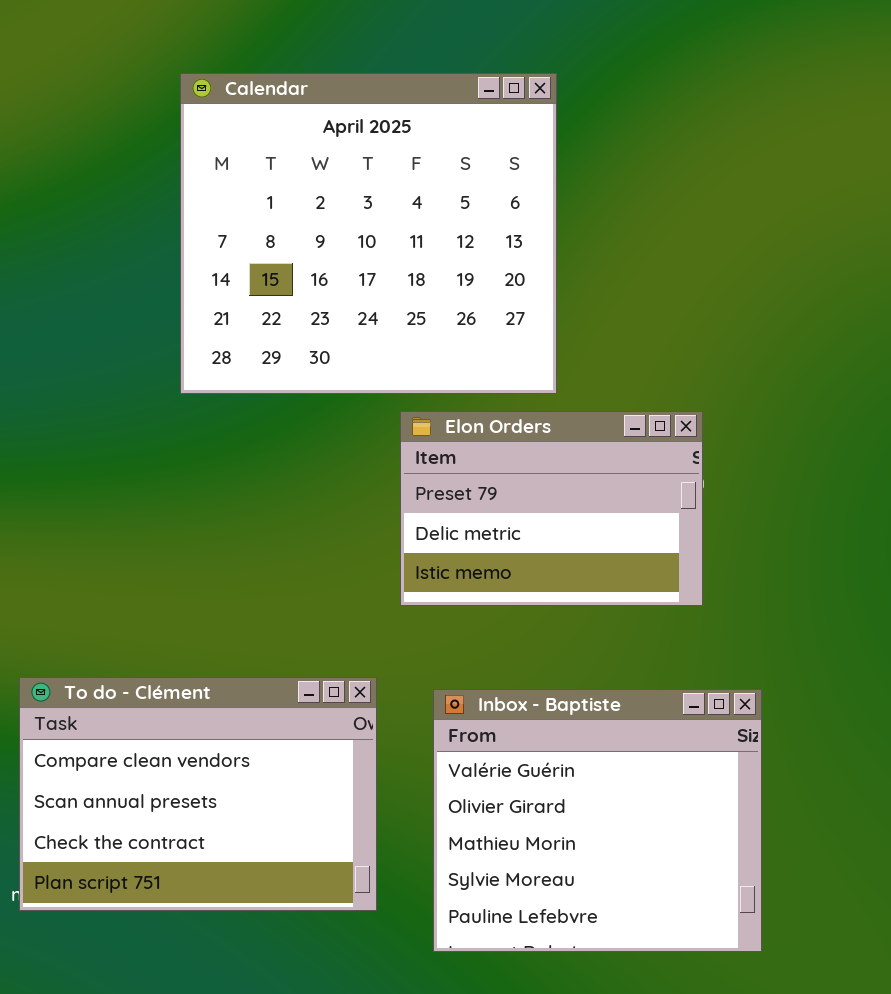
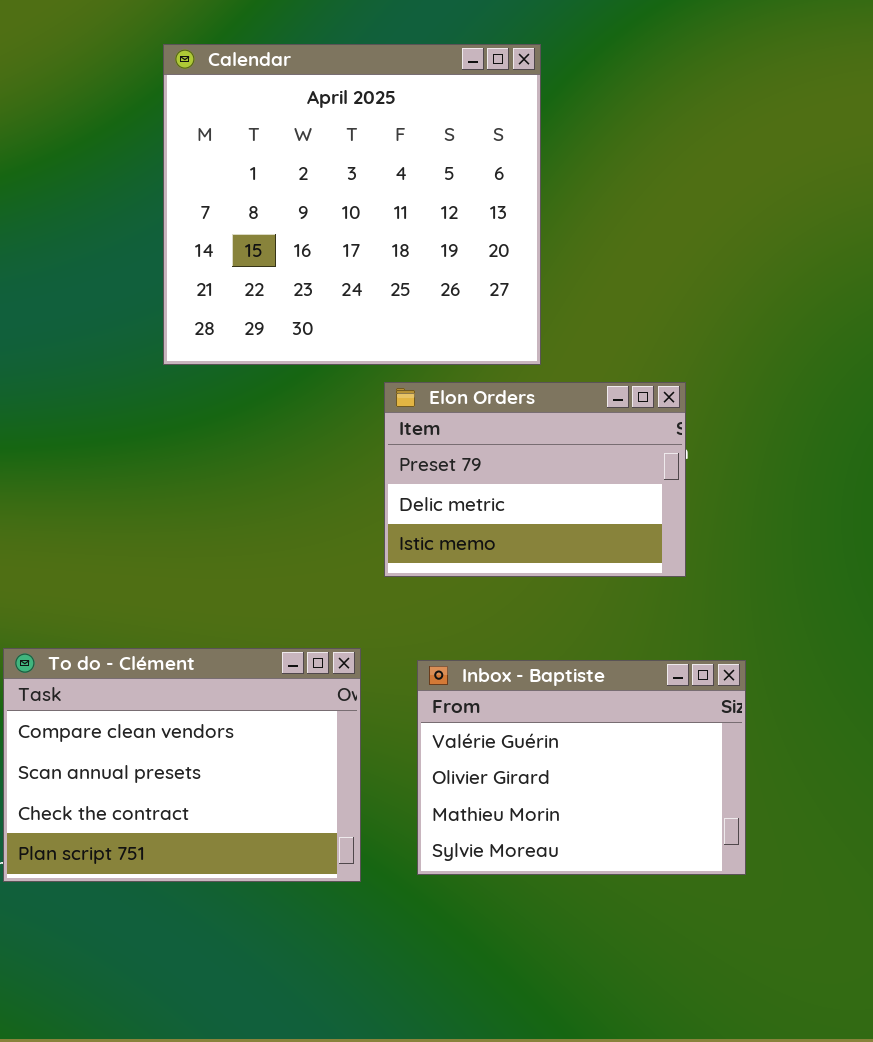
Inbox - Baptiste: [433,689,762,952] -> [417,660,746,875], resized

